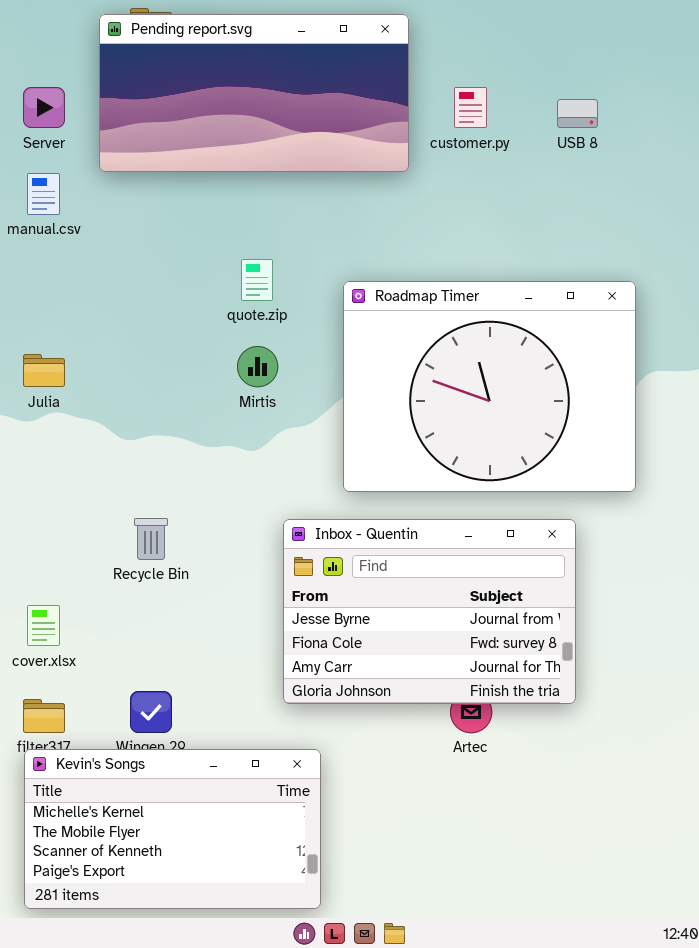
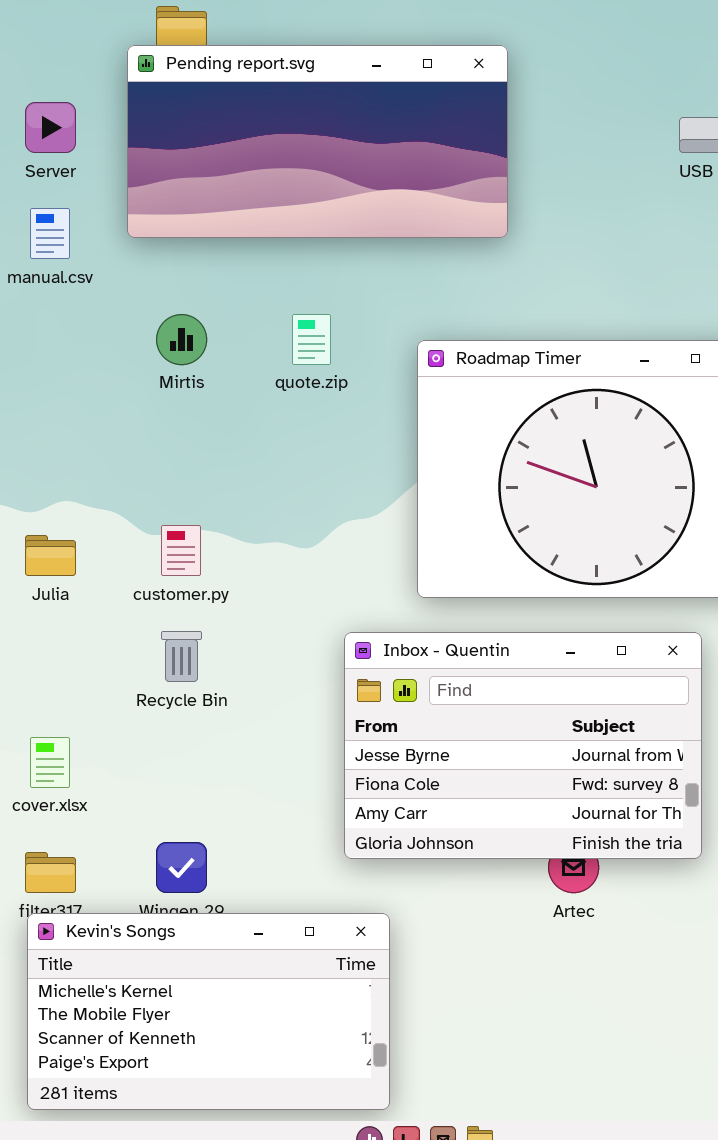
Pending report.svg: [99,14,409,172] -> [127,45,508,238], moved
customer.py: [454,87,487,128] -> [161,525,201,576], moved
Mirtis: [237,346,278,387] -> [156,314,207,365], moved
Julia: [23,354,65,387] -> [25,535,76,576], moved

